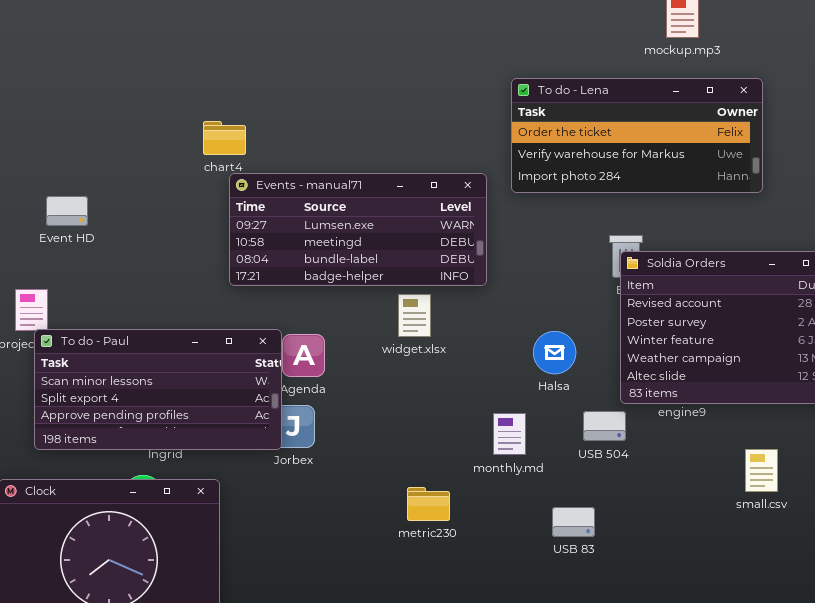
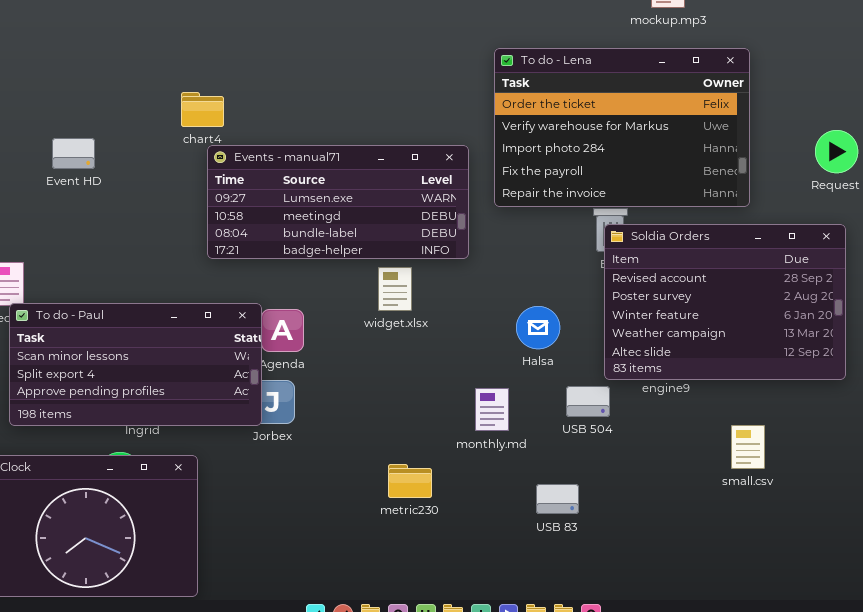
To do - Lena: [511,78,763,193] -> [494,48,750,207], resized
Event HD: [46,196,88,226] -> [52,138,95,169], moved

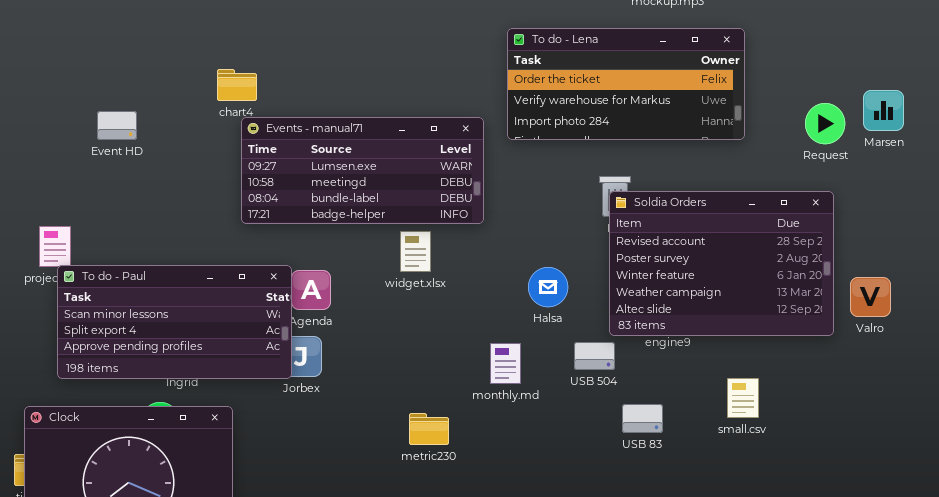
To do - Lena: [494,48,750,207] -> [507,28,745,140], resized
USB 83: [536,484,579,514] -> [622,404,663,433], moved

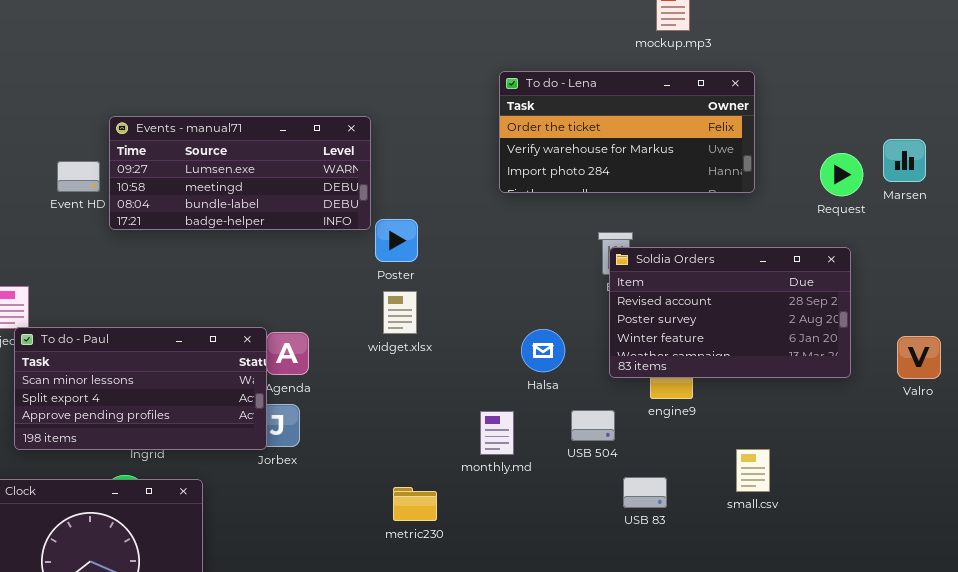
Events - manual71: [241,117,484,224] -> [109,116,371,230], moved
Soldia Orders: [609,191,834,336] -> [609,247,851,378], resized
Valro: [850,277,891,317] -> [897,336,941,379], moved

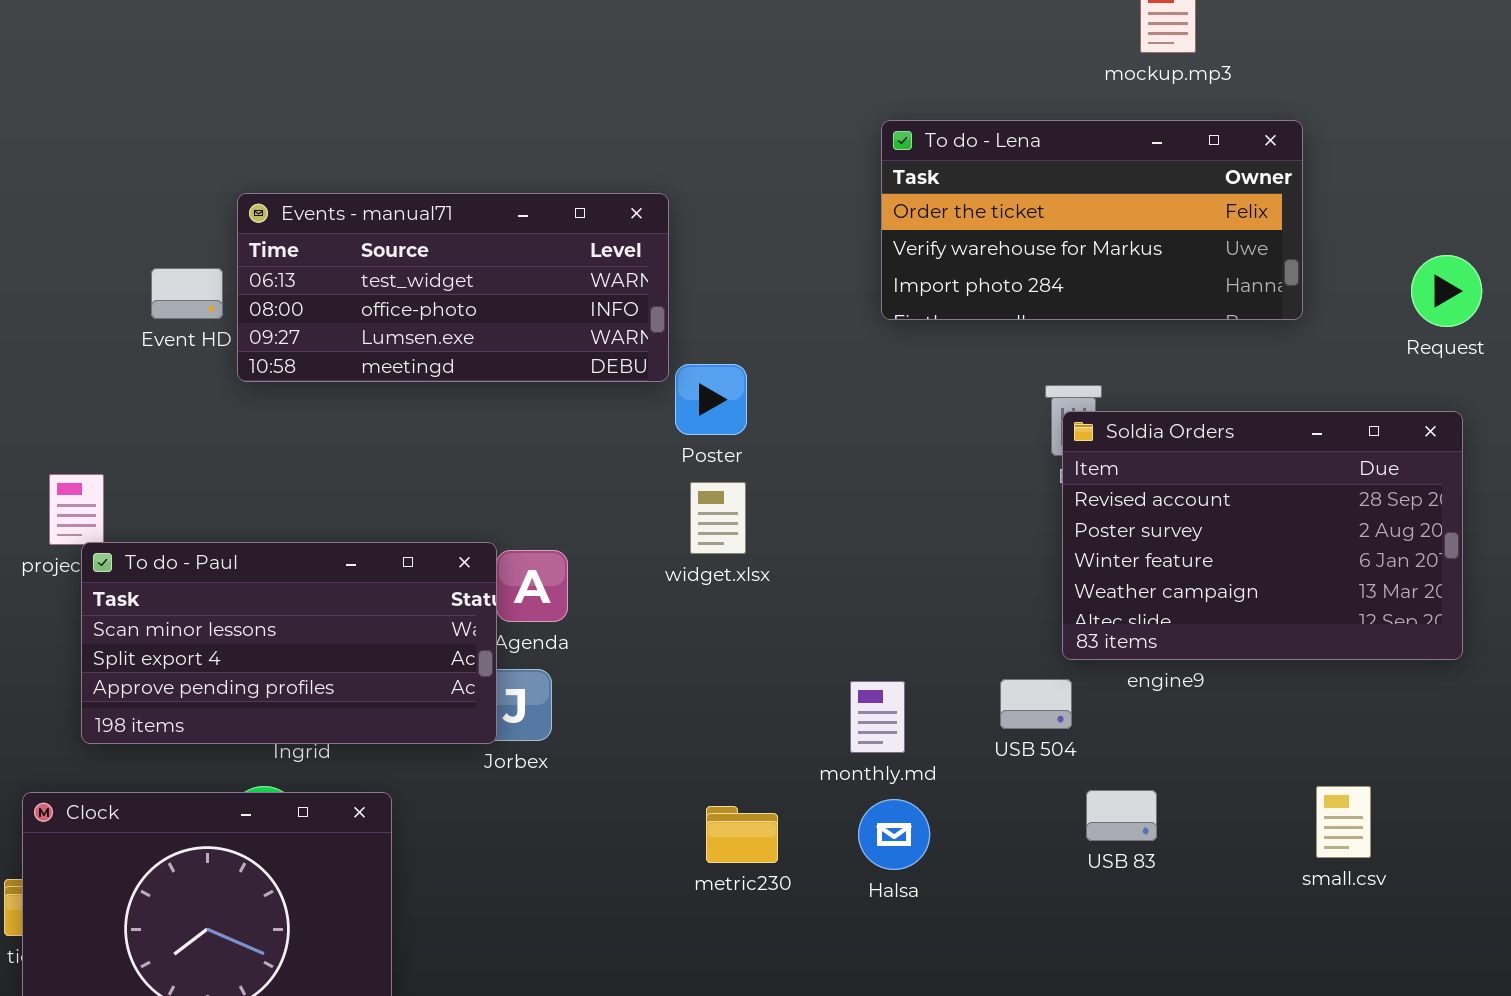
Events - manual71: [109,116,371,230] -> [237,193,669,382], scrolled up 2 rows
Soldia Orders: [609,247,851,378] -> [1062,411,1463,660], resized
Halsa: [521,329,565,372] -> [858,799,930,870], moved
small.csv: [736,449,770,492] -> [1316,786,1371,858], moved

